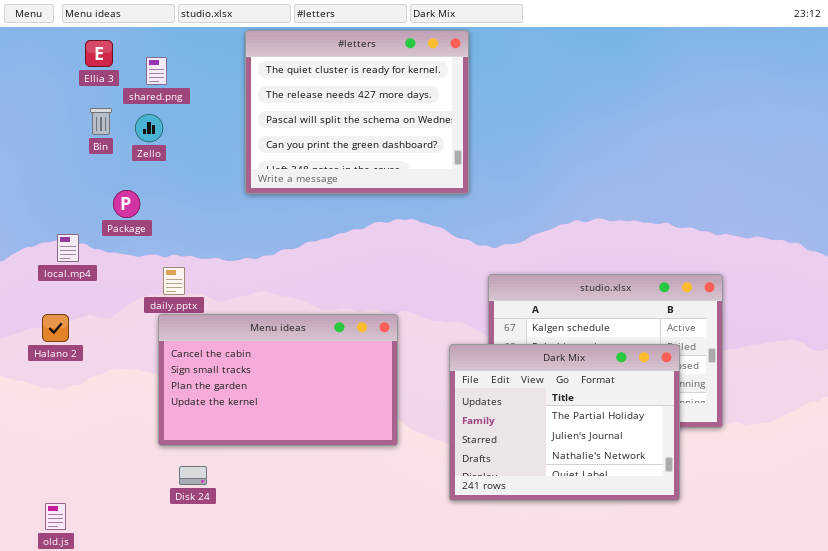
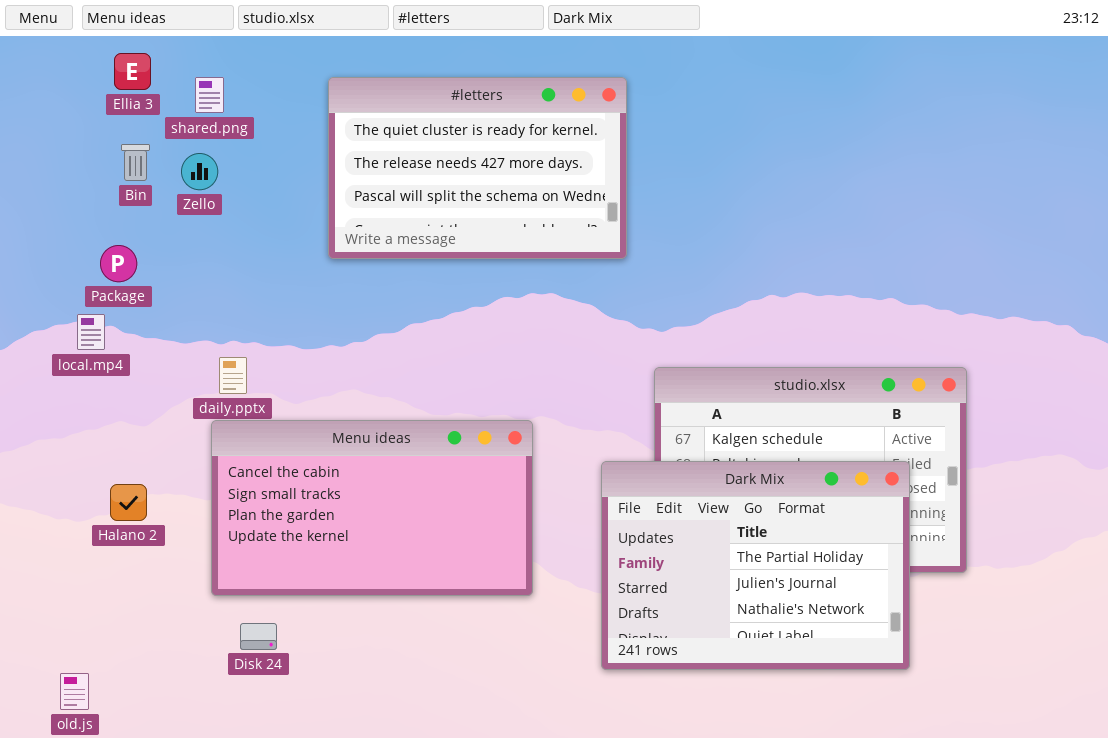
#letters: [245,30,469,194] -> [328,77,627,259], resized
Package: [113,190,140,218] -> [100,245,137,282], moved
Halano 2: [42,314,69,342] -> [110,484,147,521], moved

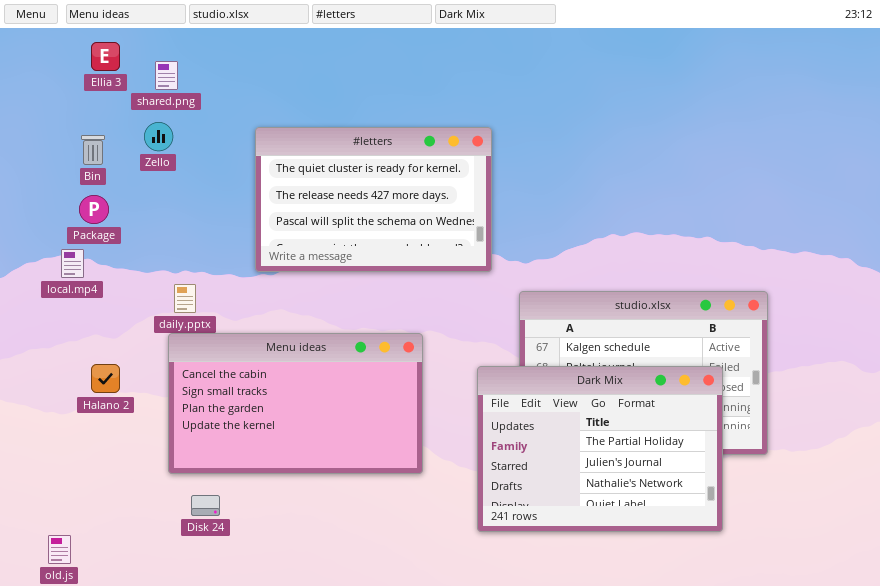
#letters: [328,77,627,259] -> [255,127,492,272], moved
Bin: [121,144,150,181] -> [81,135,105,165], moved
Halano 2: [110,484,147,521] -> [91,364,120,393], moved

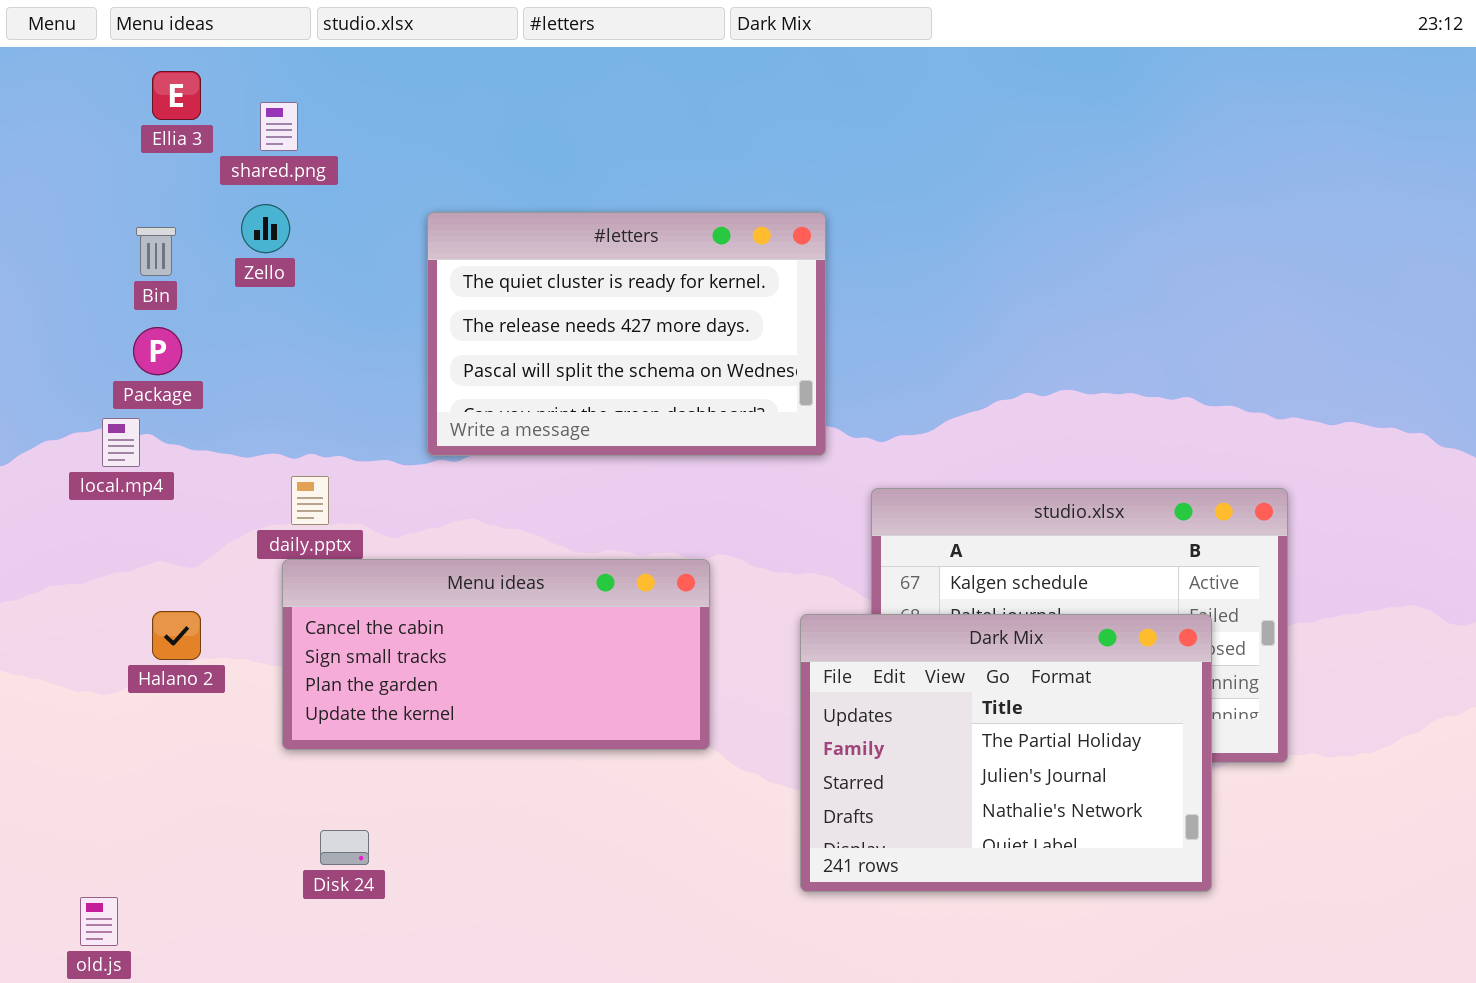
Menu ideas: [168,333,423,474] -> [282,559,710,750], resized

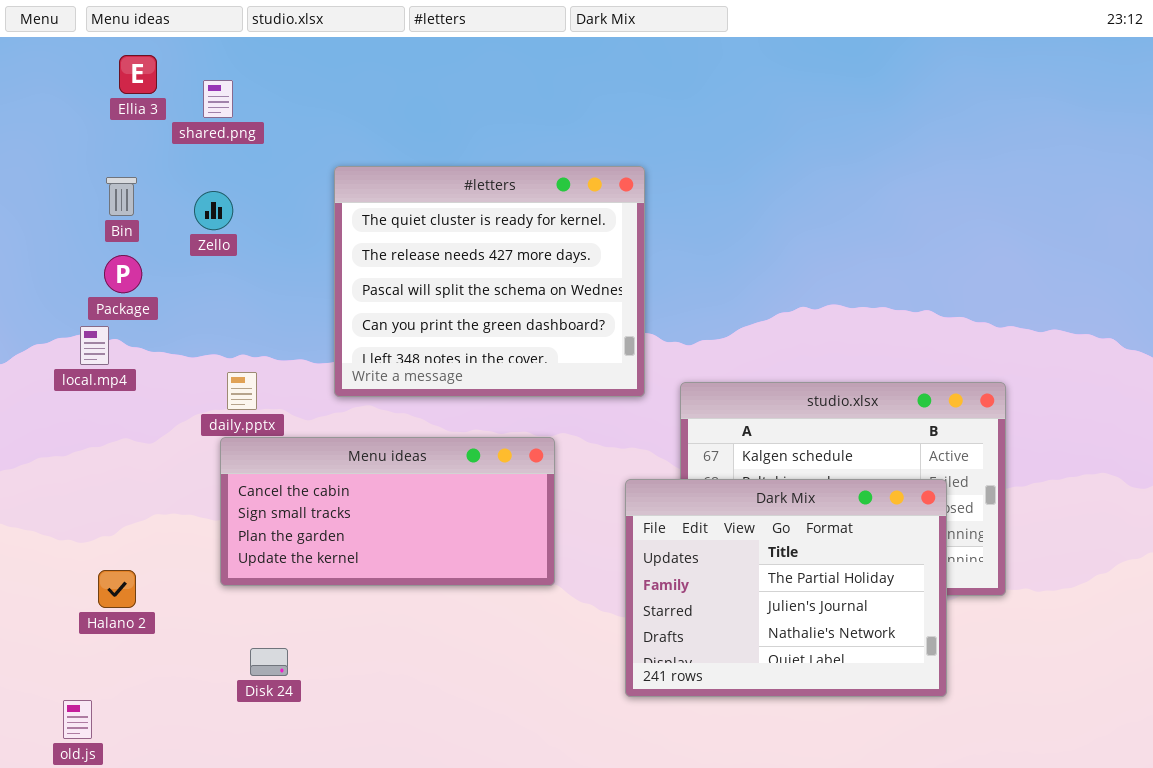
Zello: [241,204,290,253] -> [194,191,233,230], moved
#letters: [427,212,826,456] -> [334,166,645,397], resized
Halano 2: [152,611,201,660] -> [98,570,136,608], moved

